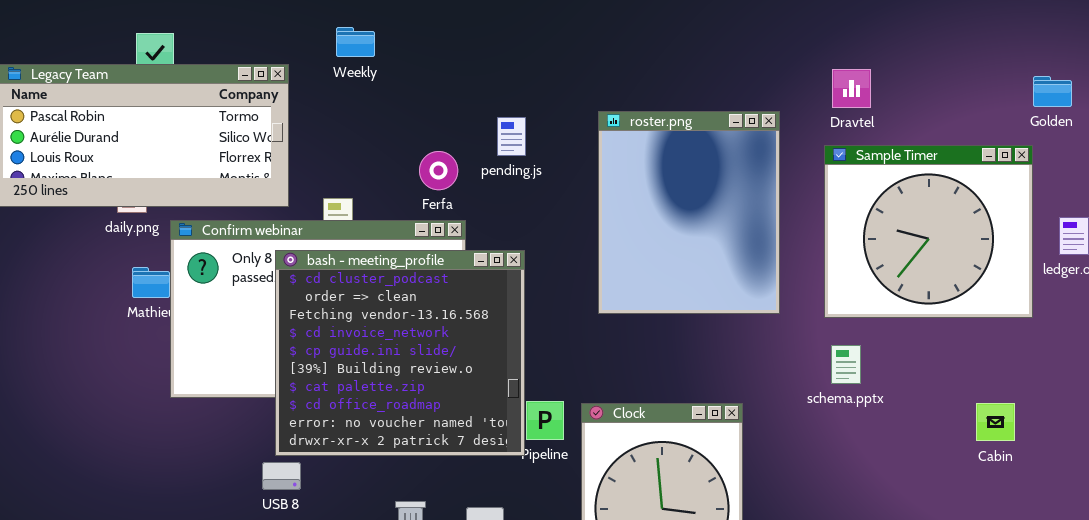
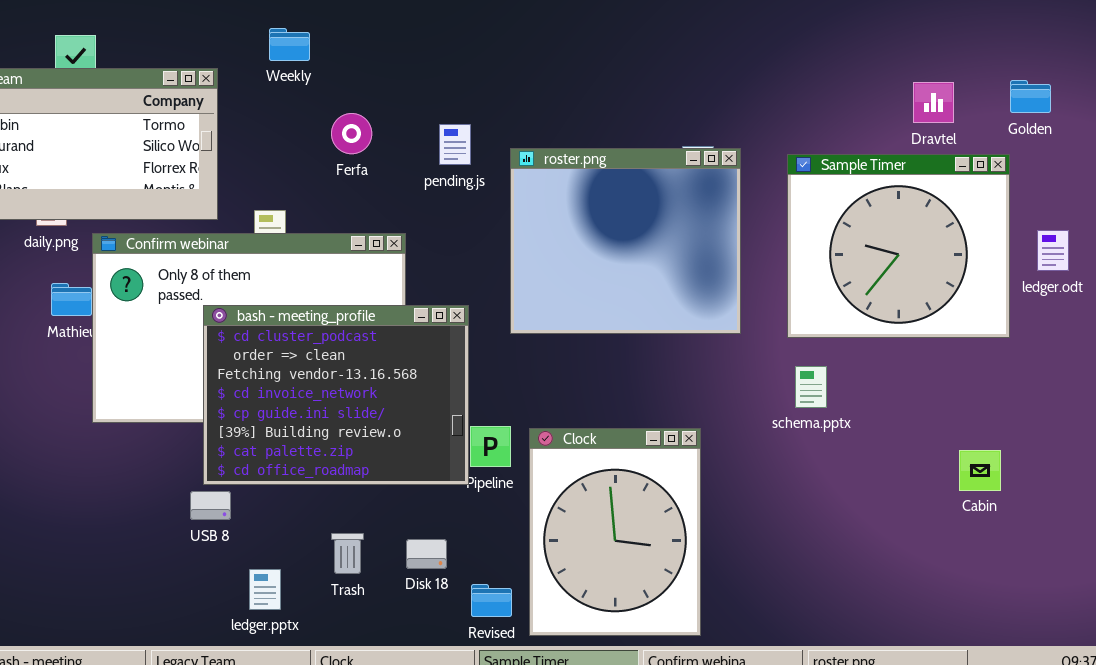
Dravtel: [832,69,871,108] -> [913,82,954,123], moved
roster.png: [598,111,780,314] -> [510,148,741,334], resized
Ferfa: [419,151,458,190] -> [331,113,372,154], moved
bash - meeting_profile: [275,250,525,456] -> [203,305,469,485], resized
Cabin: [976,403,1015,441] -> [959,450,1001,491], moved

